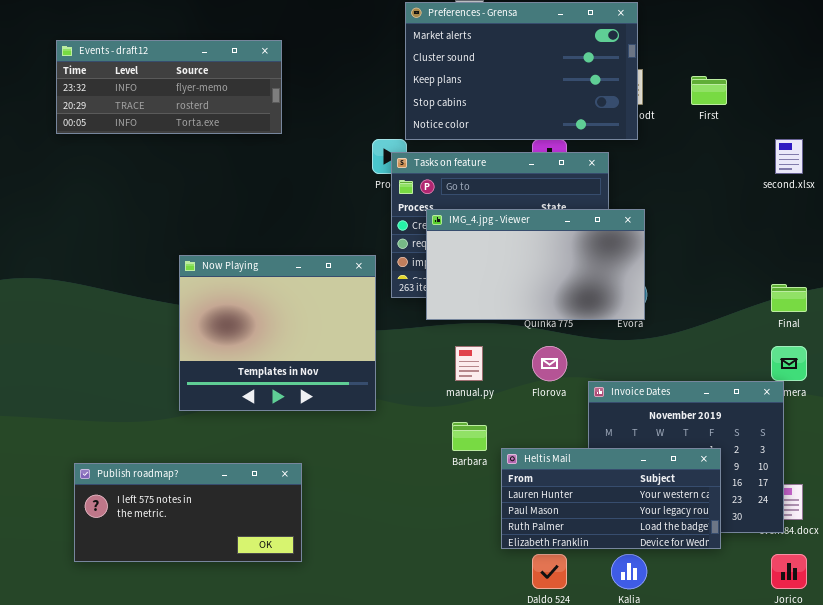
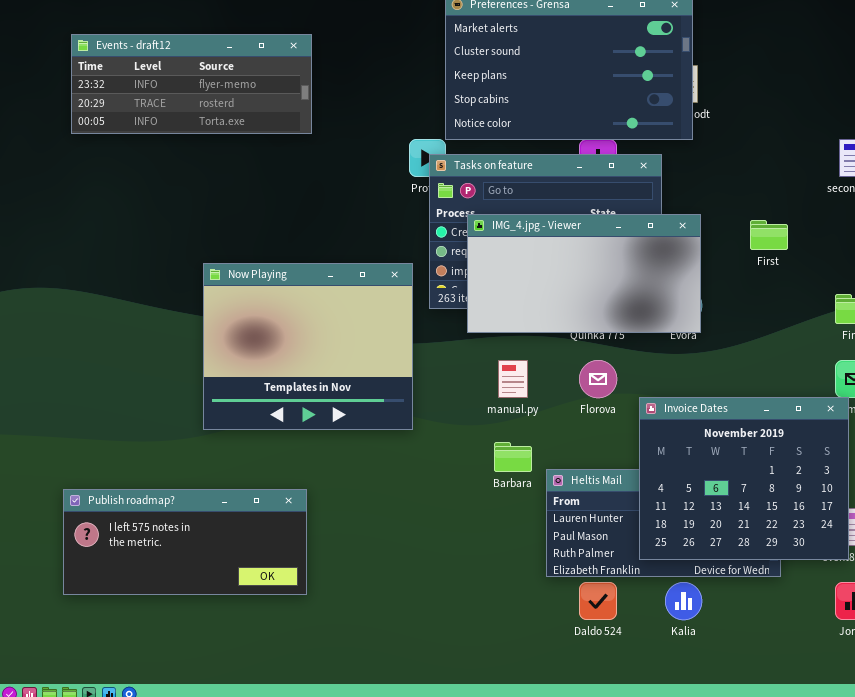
First: [691,76,727,105] -> [750,220,788,250], moved
Invoice Dates: [588,381,784,533] -> [639,397,849,560], raised
Publish roadmap?: [74,463,302,562] -> [63,489,307,595], moved

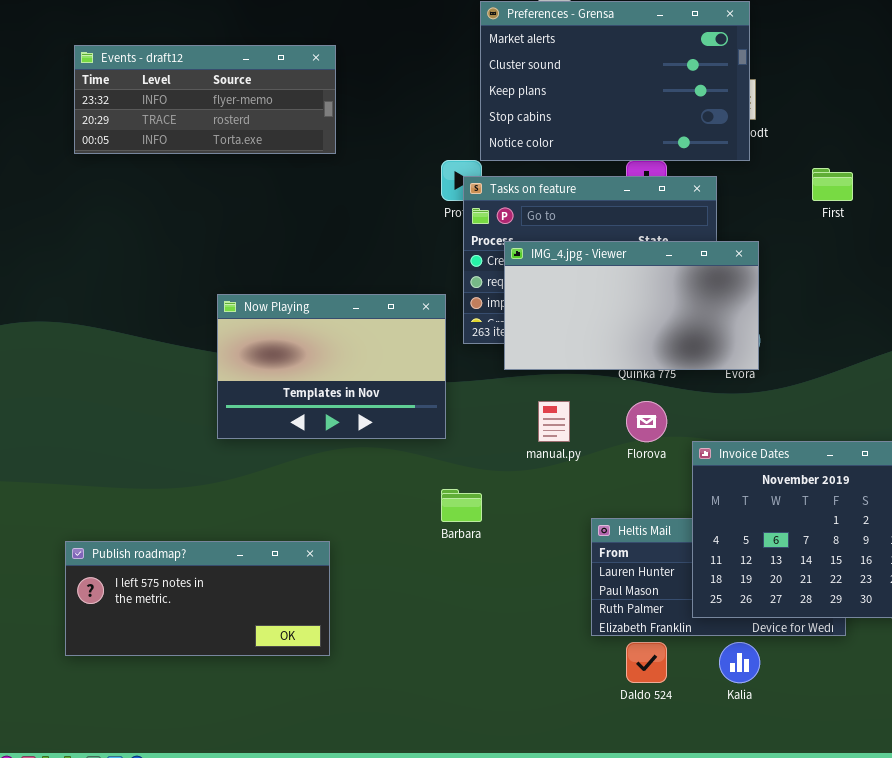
First: [750,220,788,250] -> [812,168,853,201], moved
Now Playing: [203,263,413,430] -> [217,294,446,439], resized
Barbara: [494,442,532,472] -> [441,489,482,522], moved

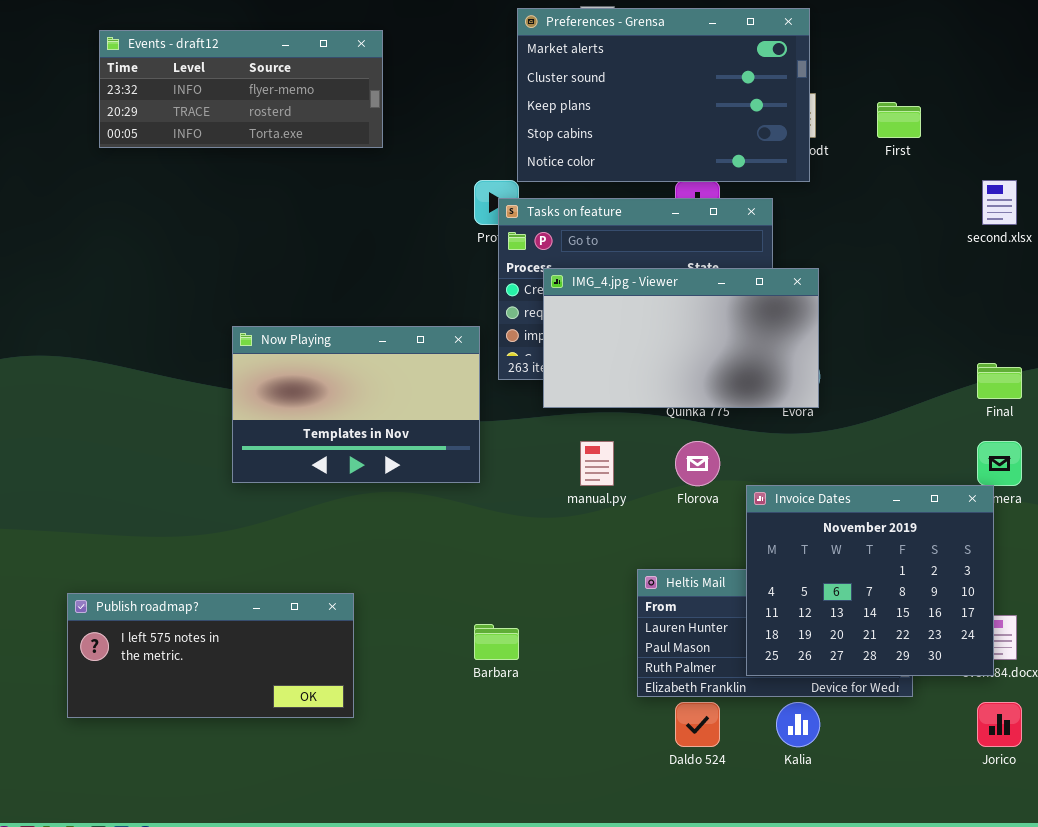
Events - draft12: [74,45,336,154] -> [99,30,383,148], moved
First: [812,168,853,201] -> [877,102,921,138], moved
Barbara: [441,489,482,522] -> [474,624,519,660], moved

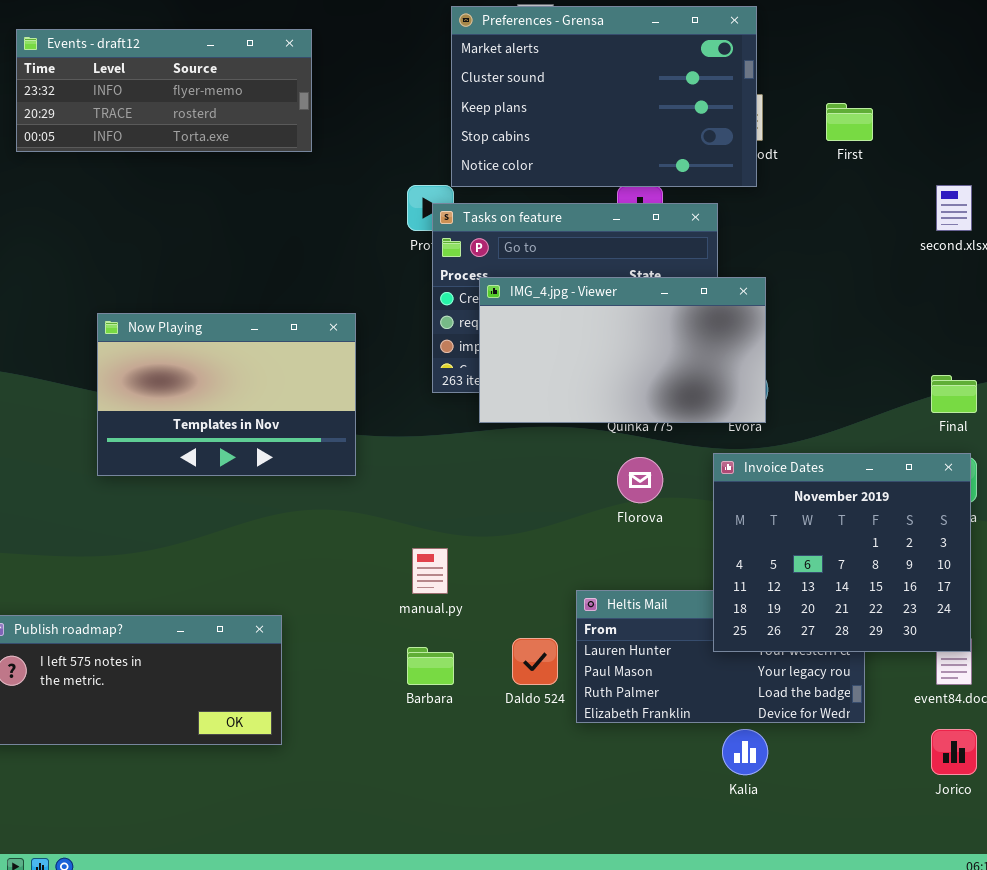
Now Playing: [232,326,480,483] -> [97,313,356,476], moved
manual.py: [580,441,614,486] -> [412,548,448,594], moved
Invoice Dates: [746,485,994,676] -> [713,453,971,652], moved
Daldo 524: [675,702,720,747] -> [512,638,558,685], moved

